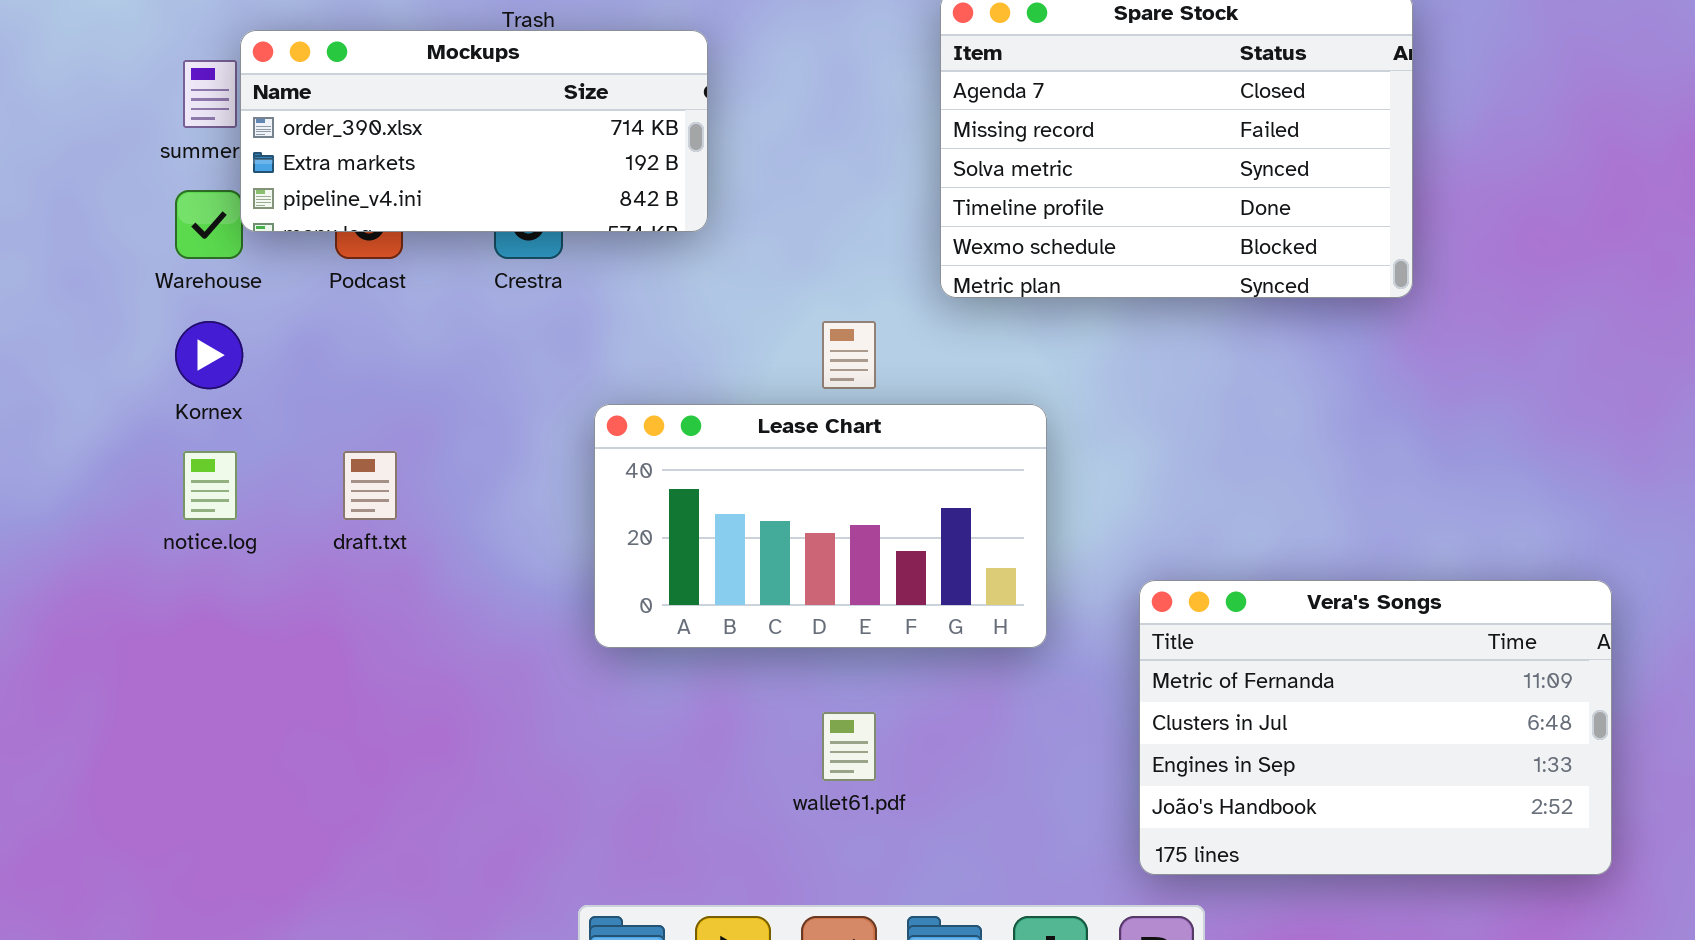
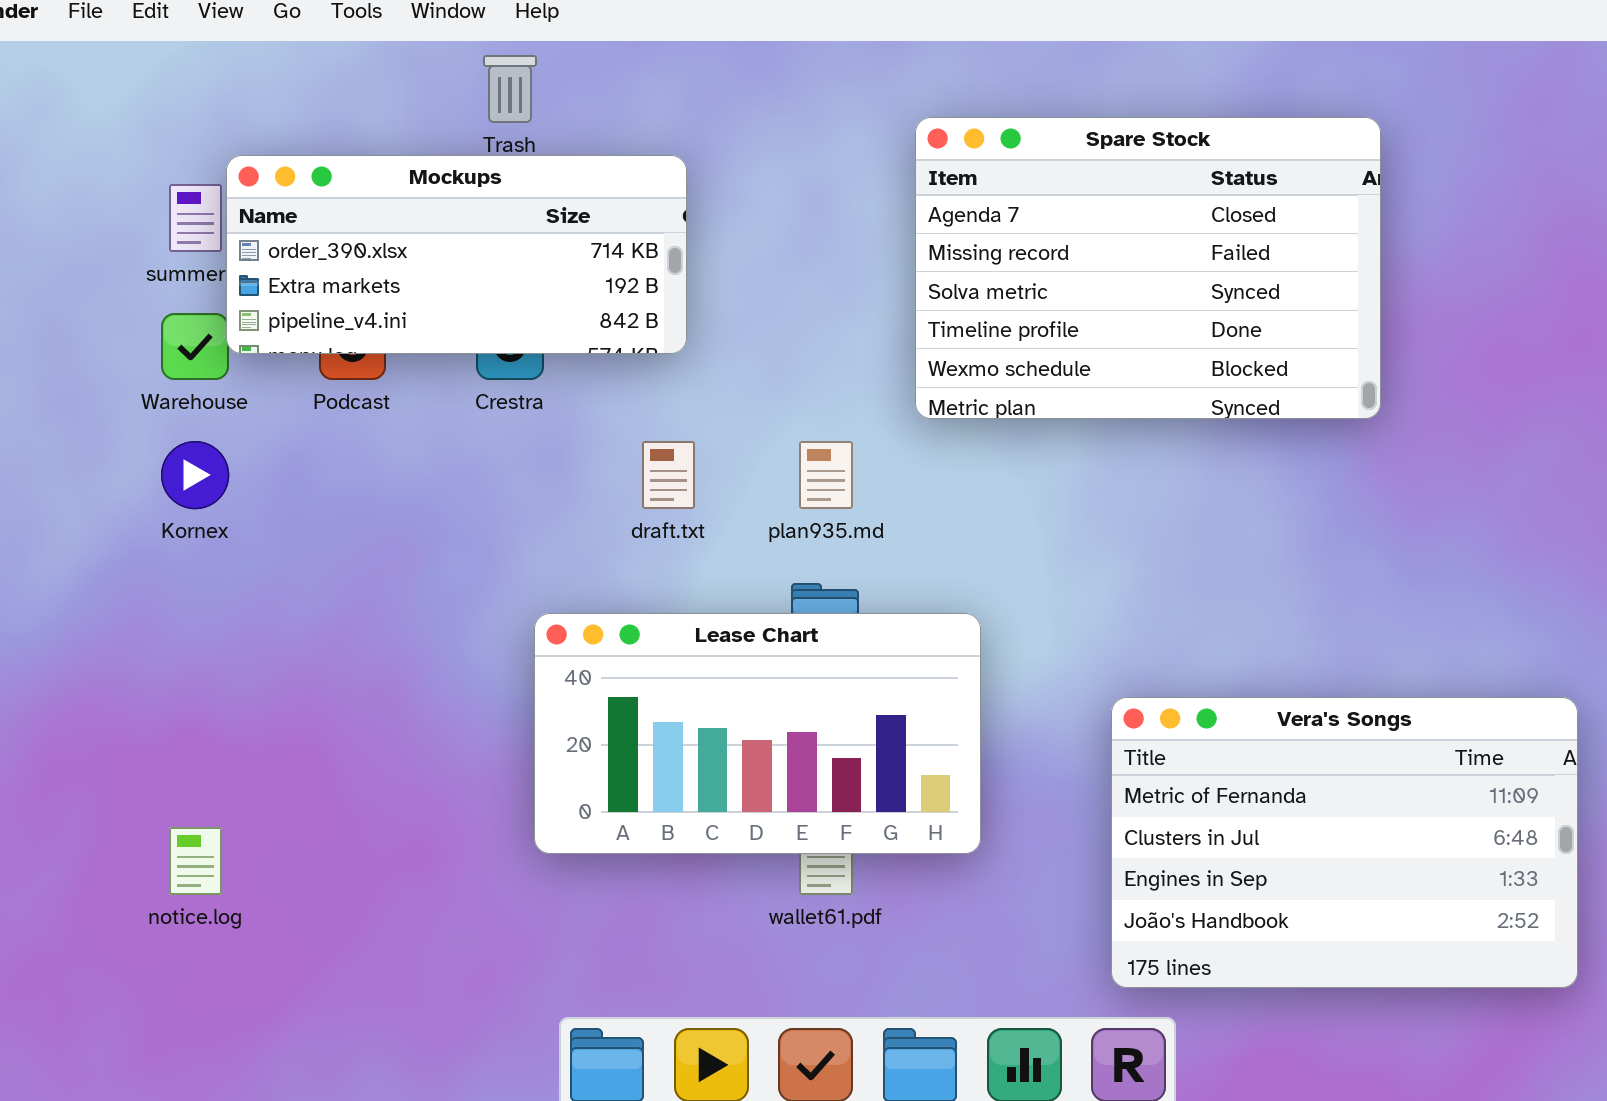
Lease Chart: [594,404,1047,648] -> [534,613,981,854], moved
notice.log: [183,451,237,520] -> [169,827,222,895], moved
draft.txt: [343,451,397,520] -> [642,441,695,509], moved

